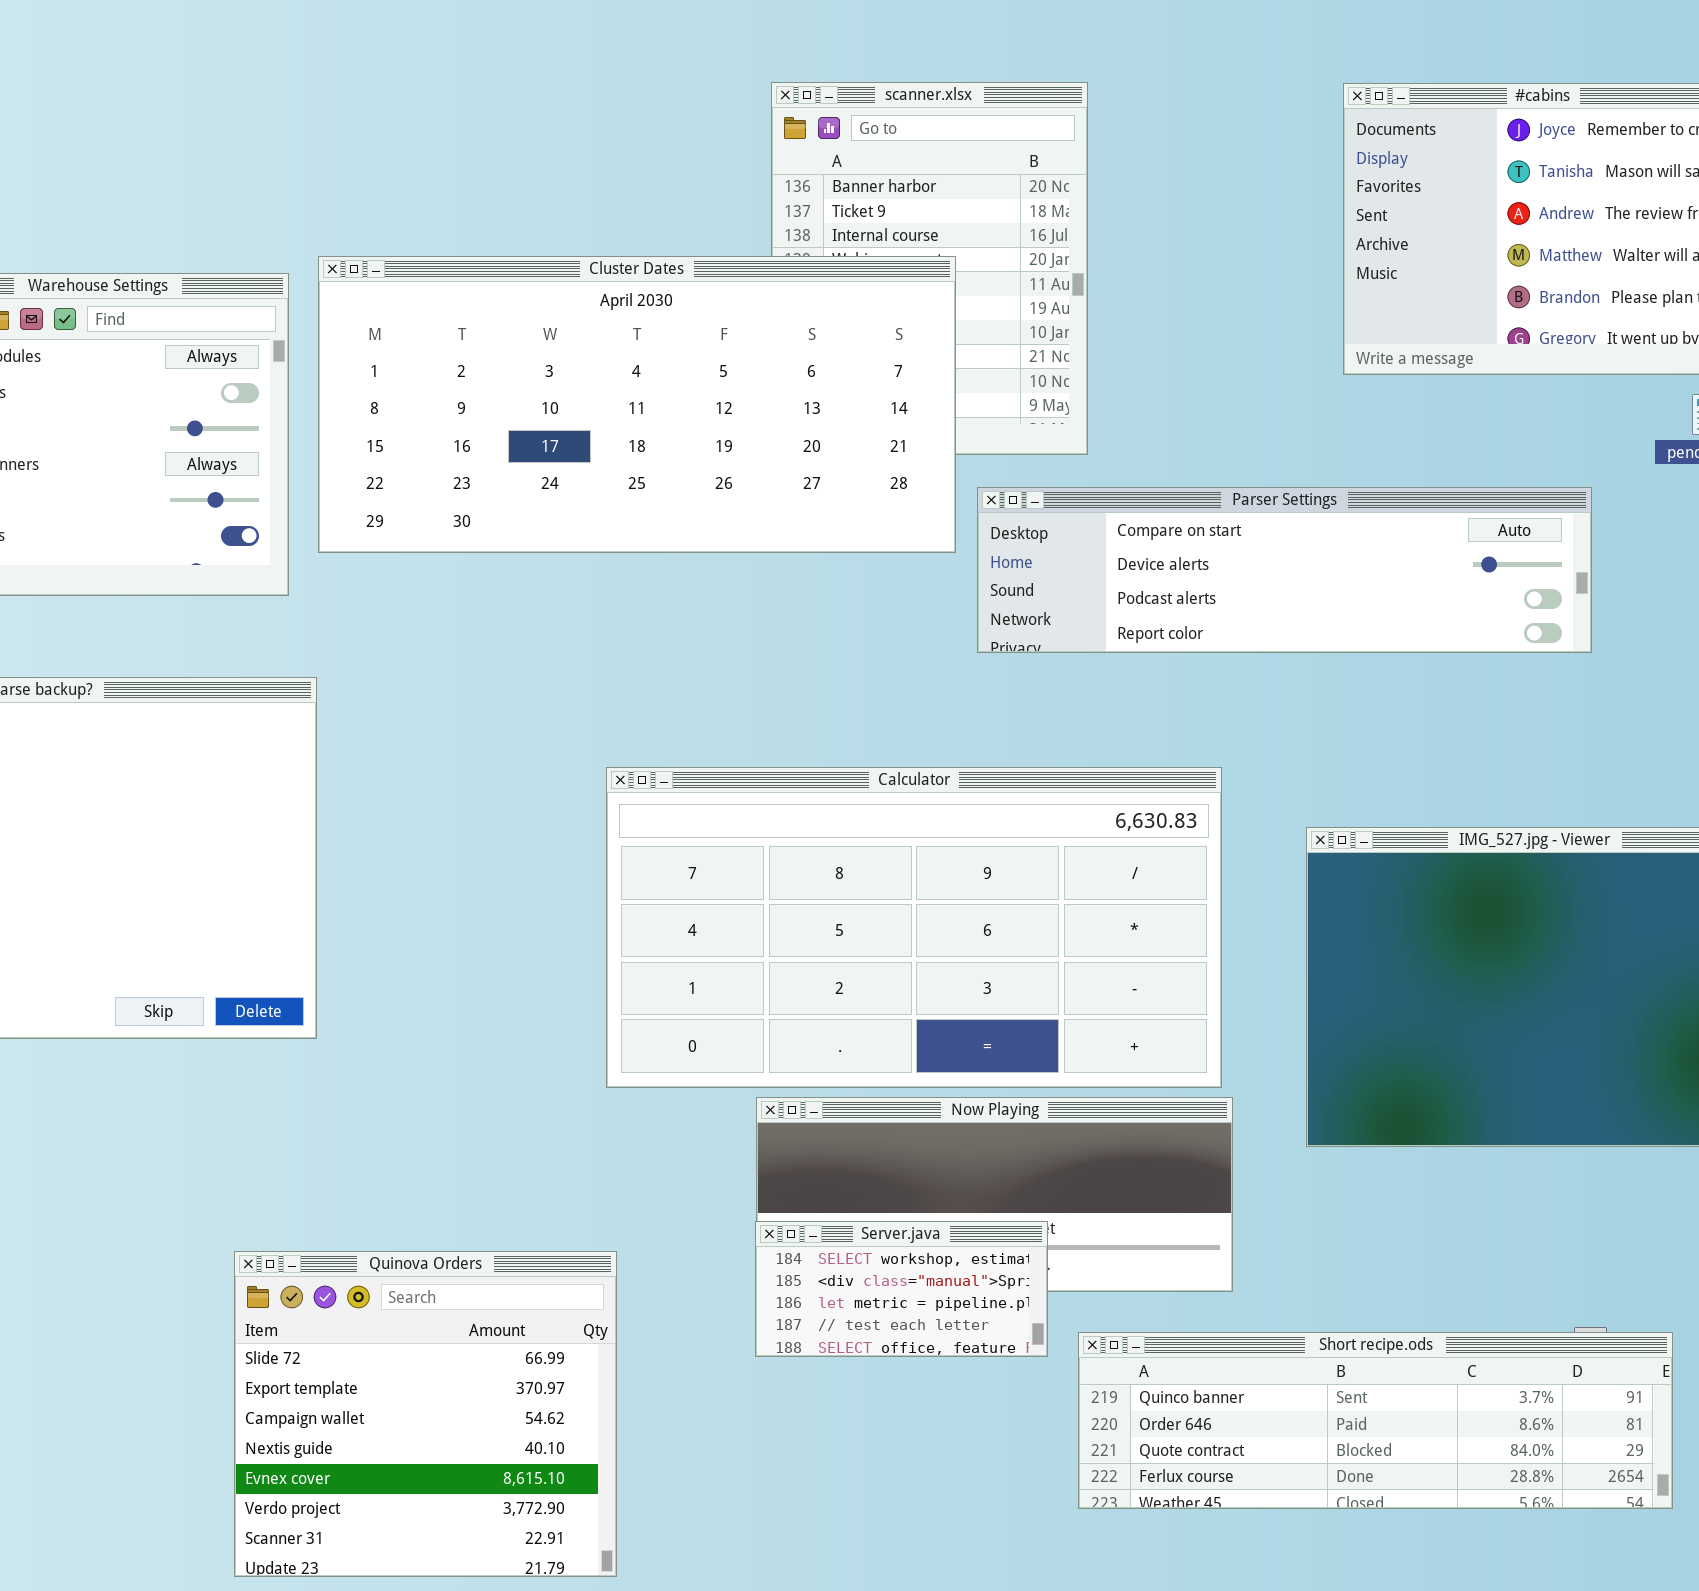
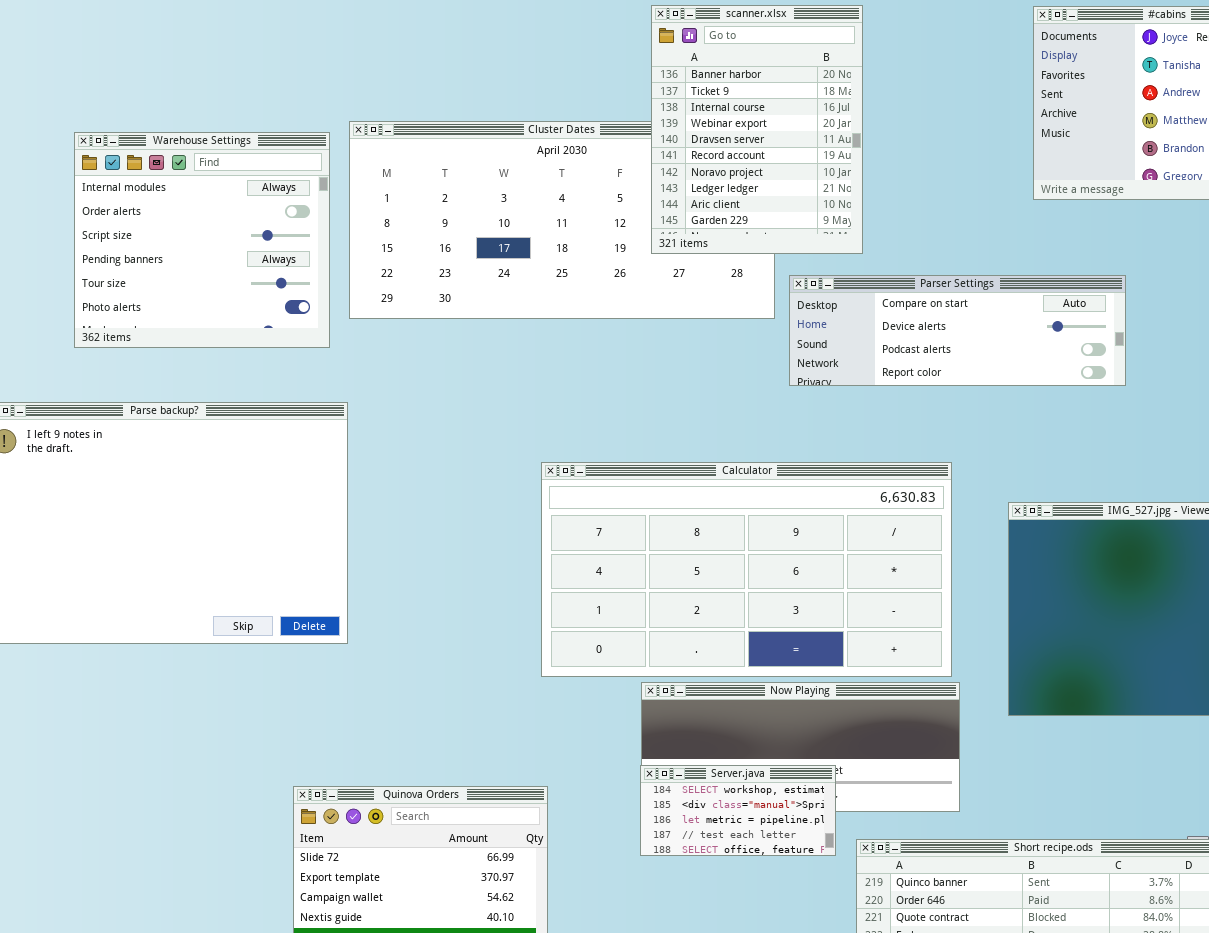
scanner.xlsx: [771,82,1088,455] -> [651,5,863,254], raised
Parser Settings: [977,487,1592,653] -> [789,275,1126,386], resized

